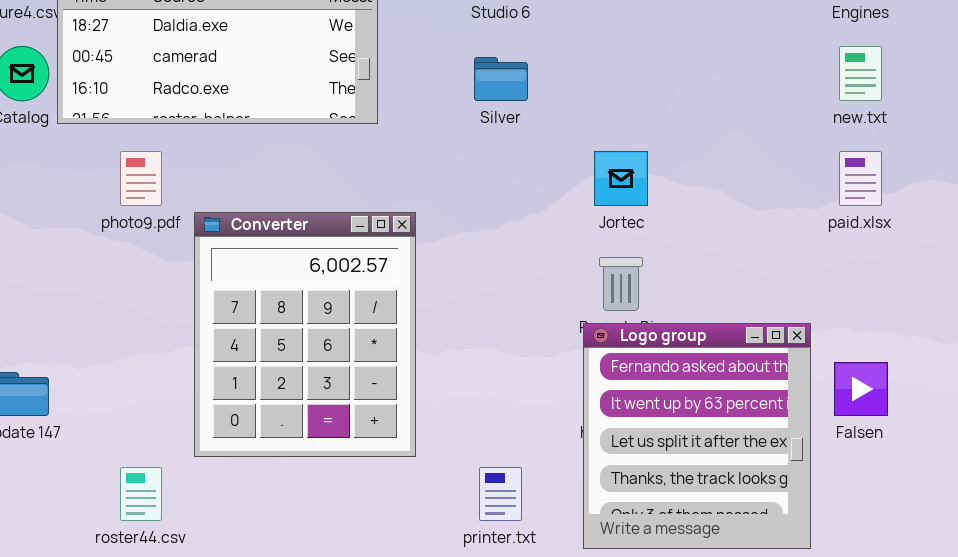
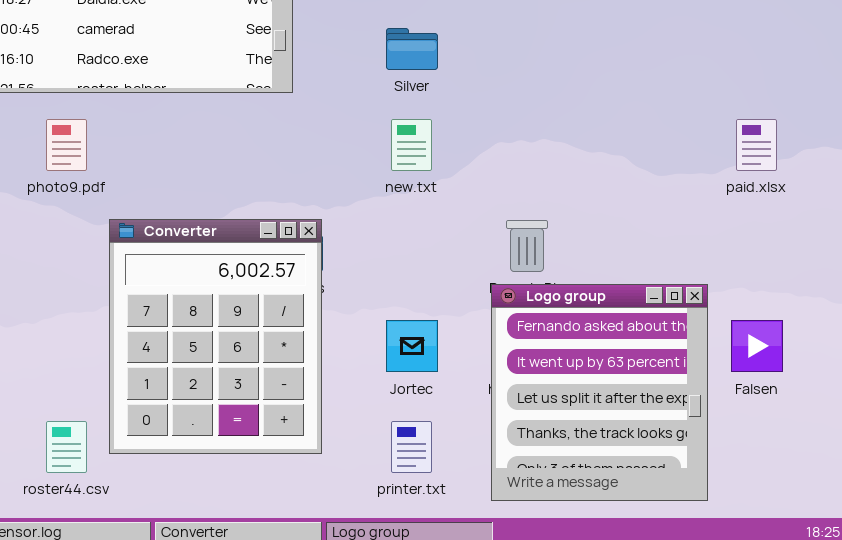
new.txt: [839,46,882,101] -> [391,119,432,171], moved
Jortec: [594,151,648,206] -> [386,320,438,372], moved
Converter: [194,212,416,457] -> [109,219,322,454], moved

